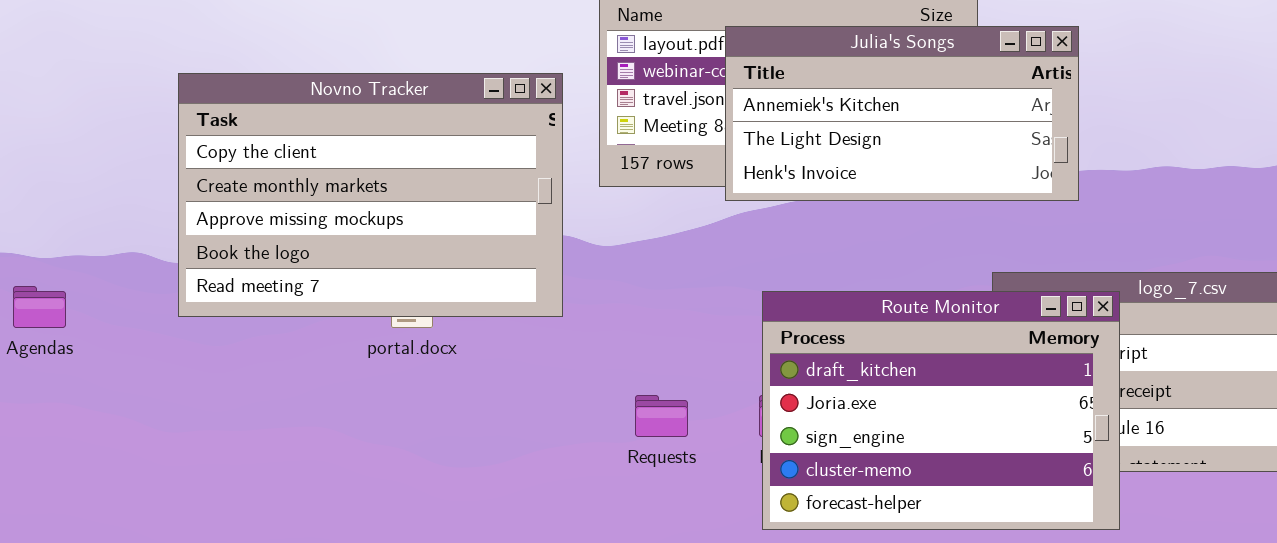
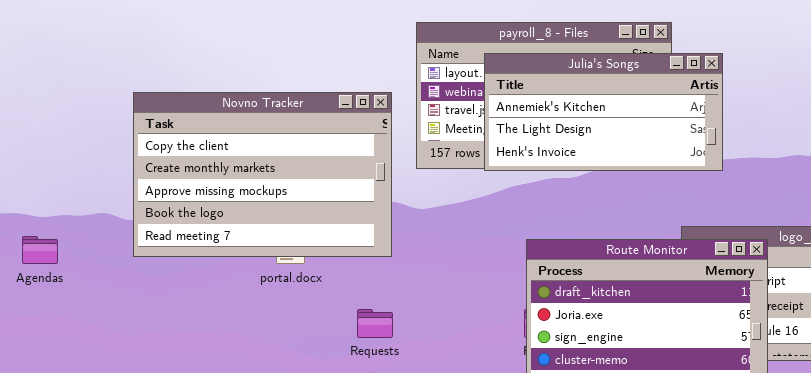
Julia's Songs: [725,26,1079,201] -> [484,53,723,171], moved
Requests: [635,395,688,437] -> [357,309,393,338], moved

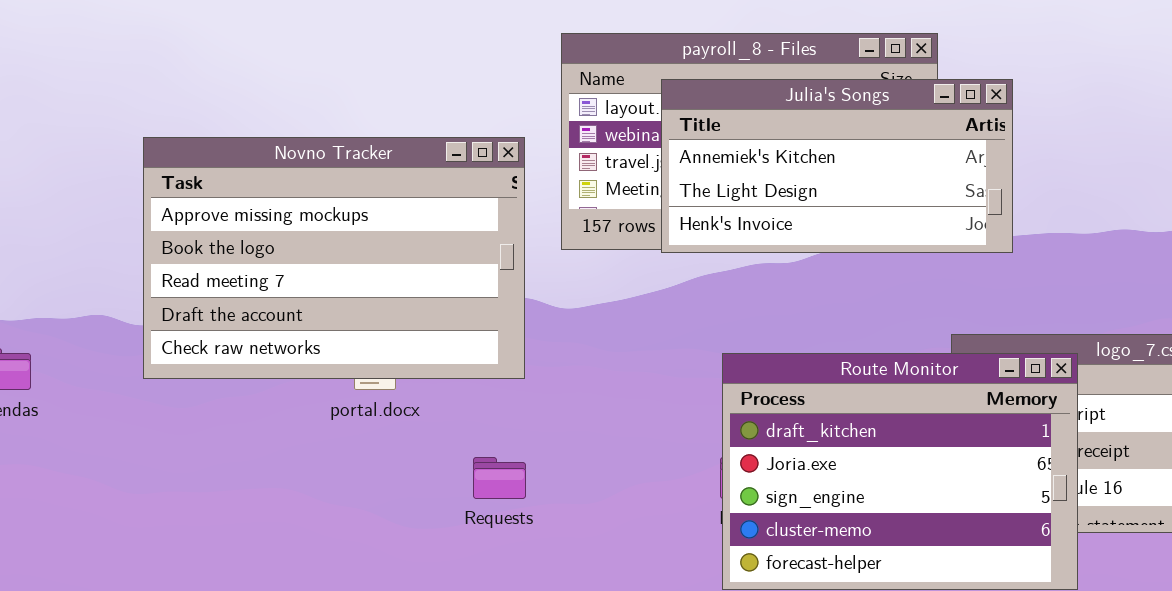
Novno Tracker: [133,92,392,257] -> [143,137,525,379], scrolled down 2 rows

